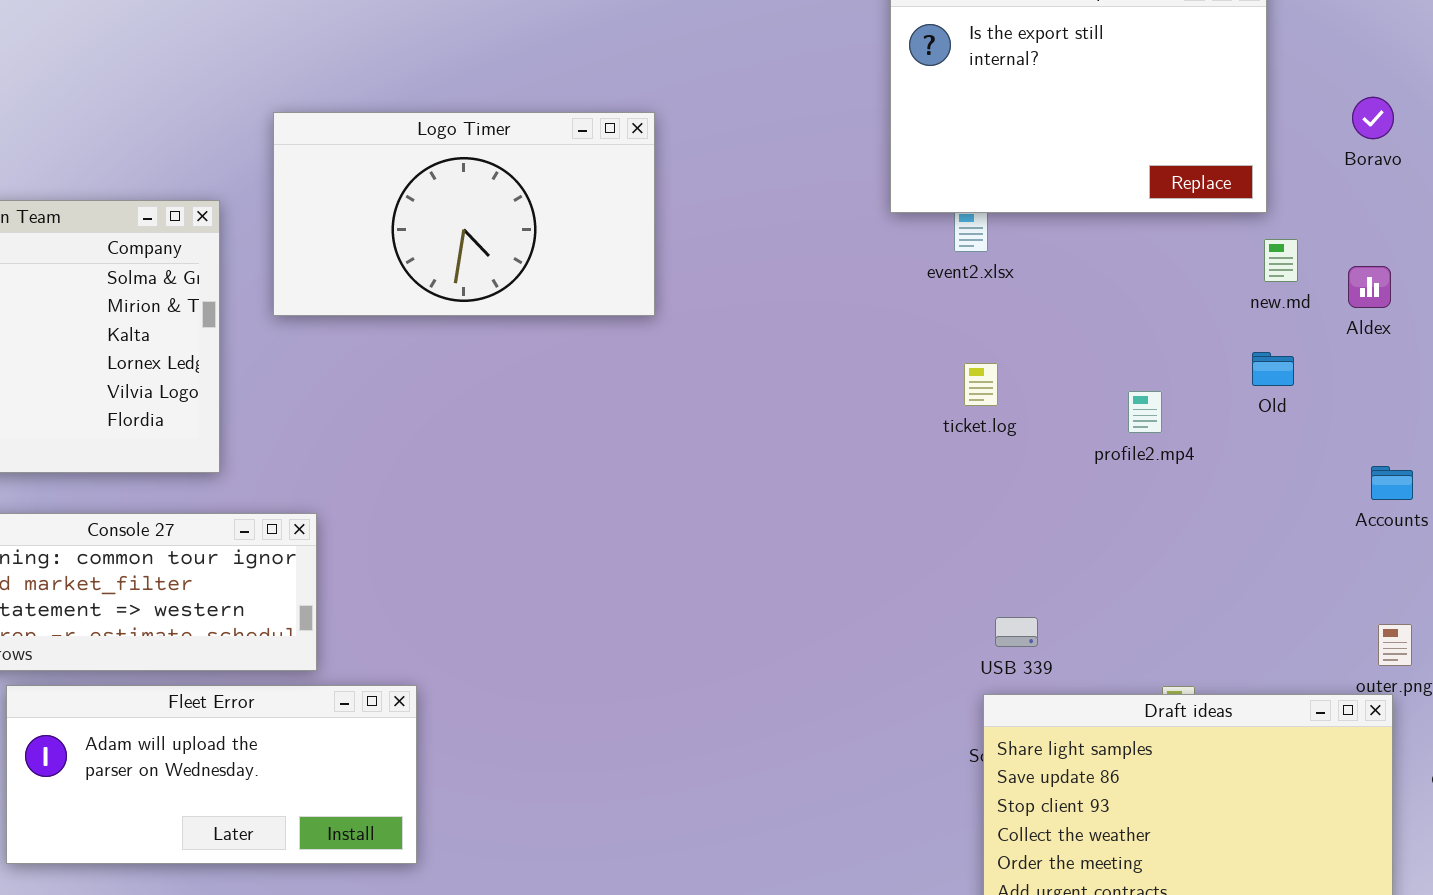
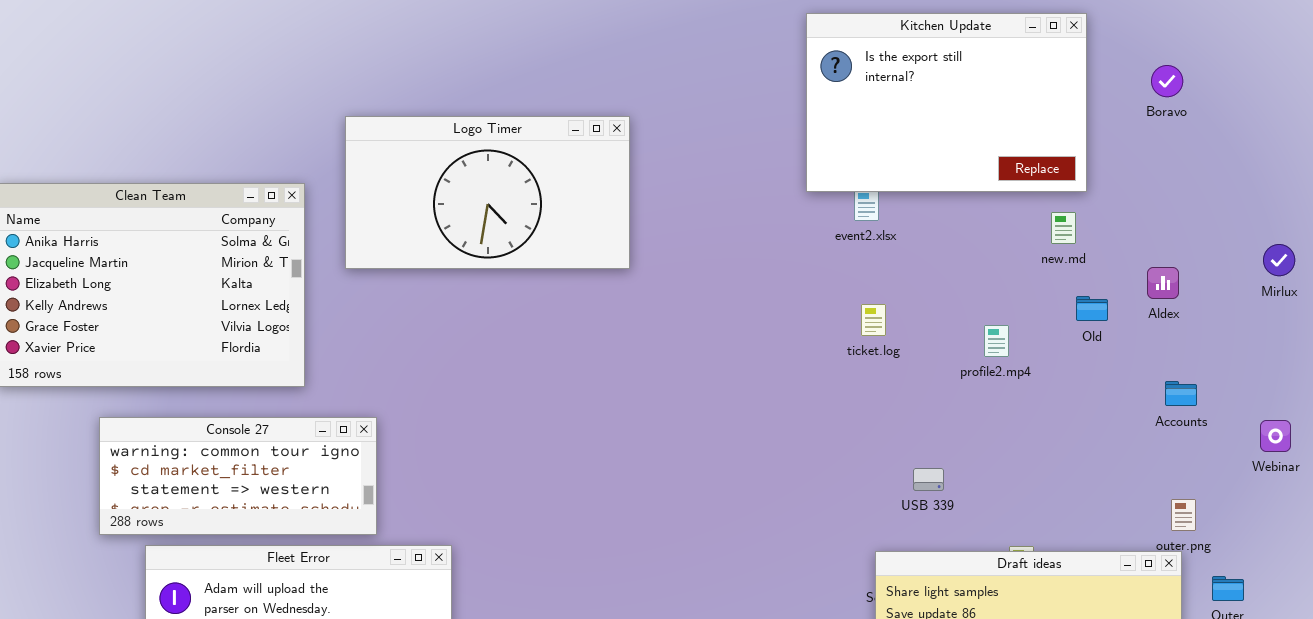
Boravo: [1352,97,1394,139] -> [1151,65,1183,97], moved
new.md: [1264,239,1298,282] -> [1051,212,1076,244], moved
Aldex: [1348,266,1391,308] -> [1147,267,1179,299], moved
USB 339: [995,617,1038,647] -> [913,468,944,491], moved

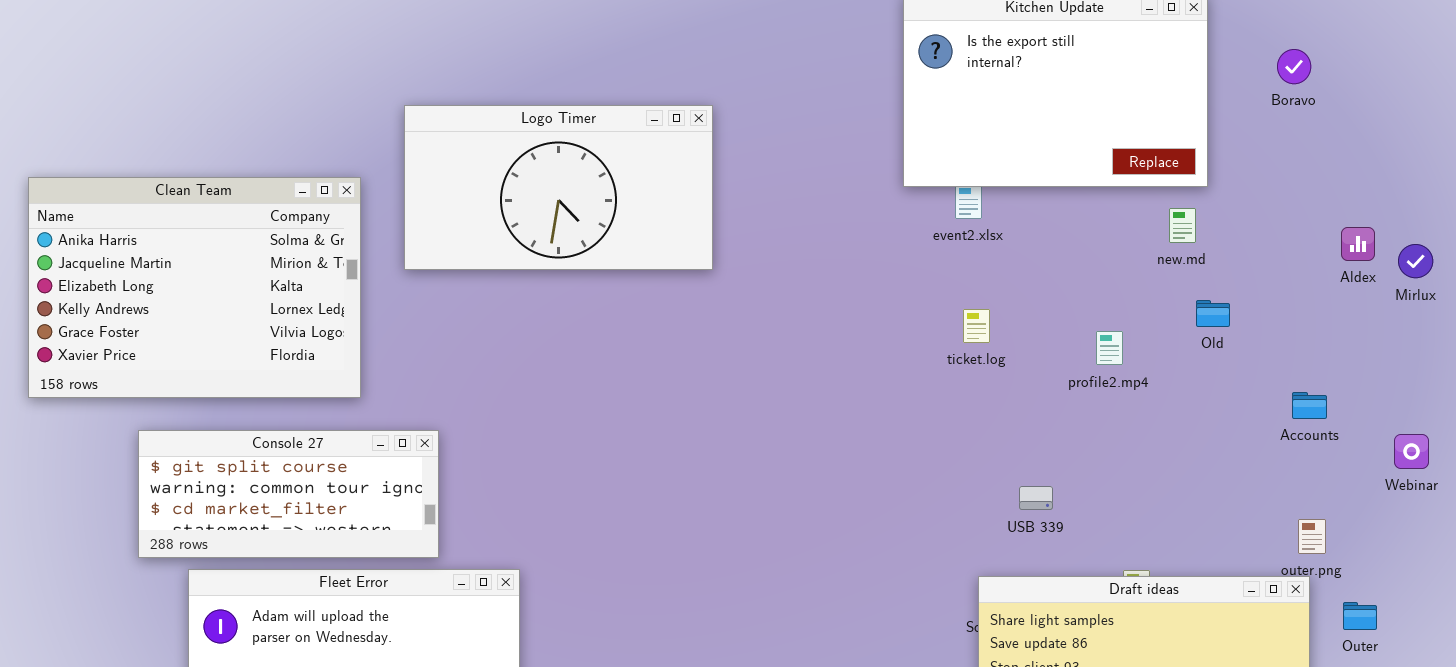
Aldex: [1147,267,1179,299] -> [1341,227,1375,261], moved
Console 27: [99,417,377,535] -> [138,430,439,558], scrolled up 1 row

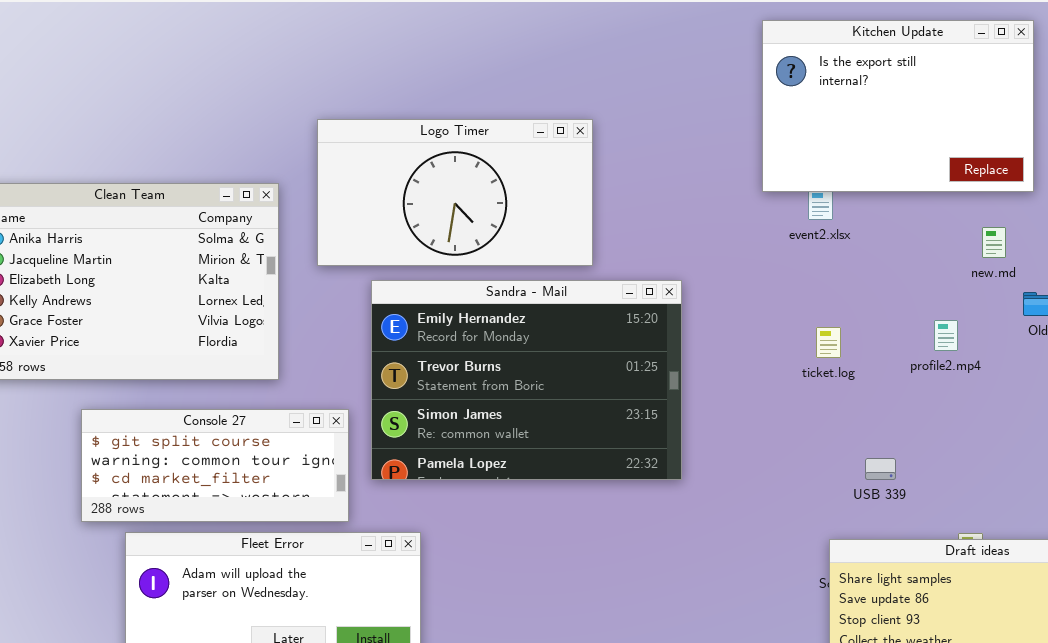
new.md: [1169,208,1196,243] -> [982,227,1006,258], moved
Sandra - Mail: none -> [371,280,682,480], opened
ticket.log: [963,309,990,343] -> [816,327,841,358], moved

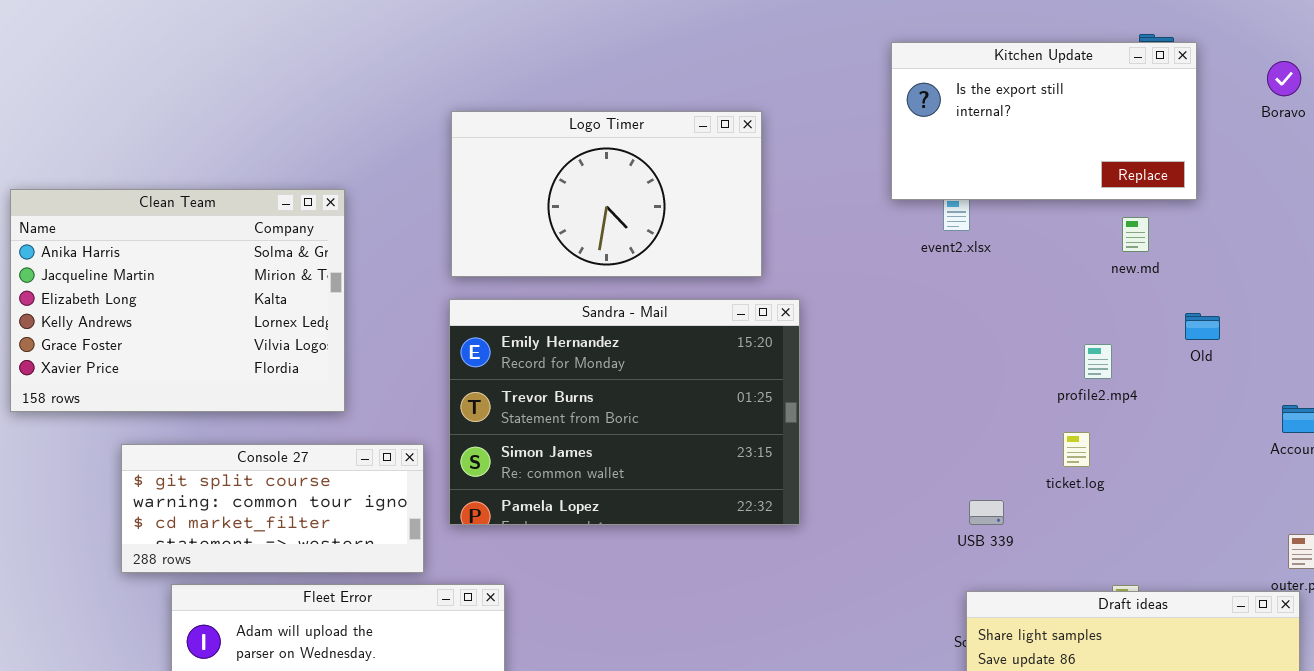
Kitchen Update: [762,20,1034,192] -> [891,42,1197,200], resized
Logo Timer: [317,119,593,266] -> [451,111,762,277], moved
new.md: [982,227,1006,258] -> [1122,217,1149,252], moved
ticket.log: [816,327,841,358] -> [1063,432,1090,467], moved
USB 339: [865,458,896,480] -> [969,500,1004,525], moved

